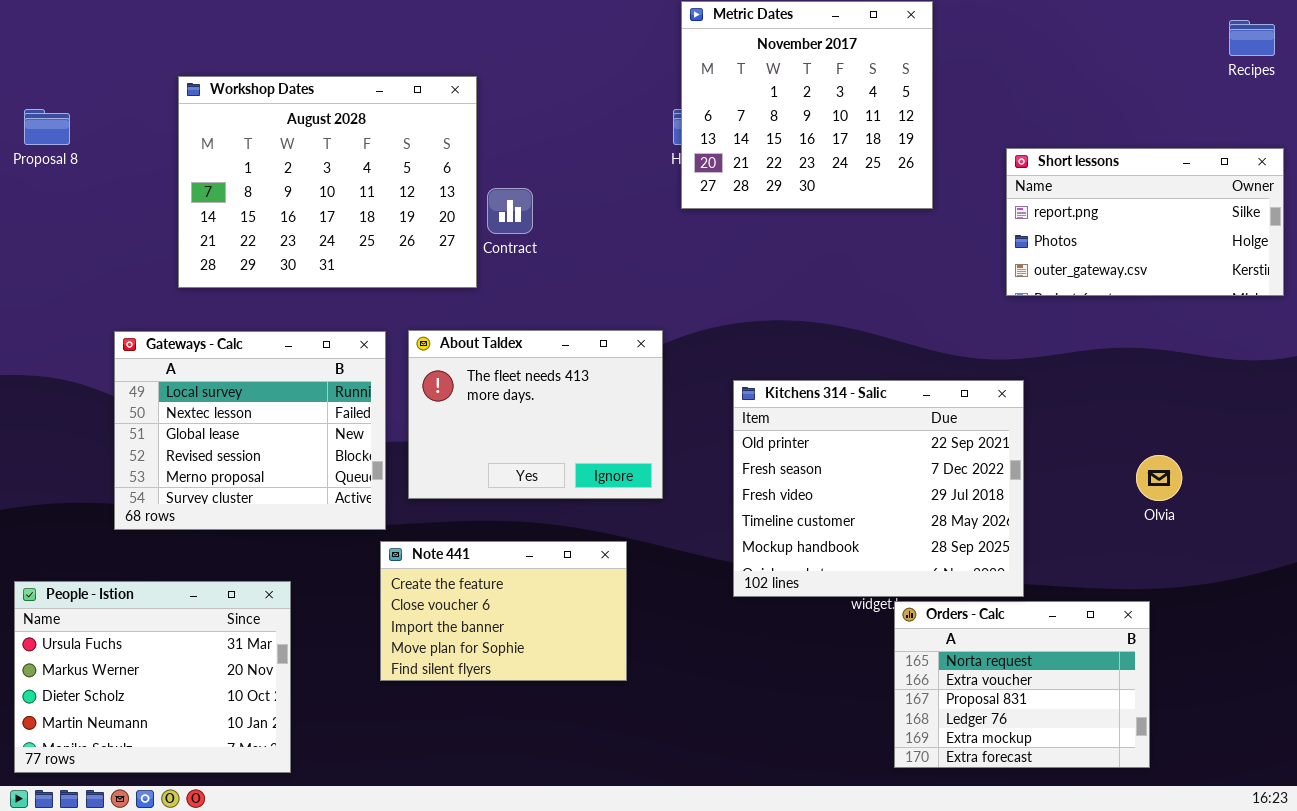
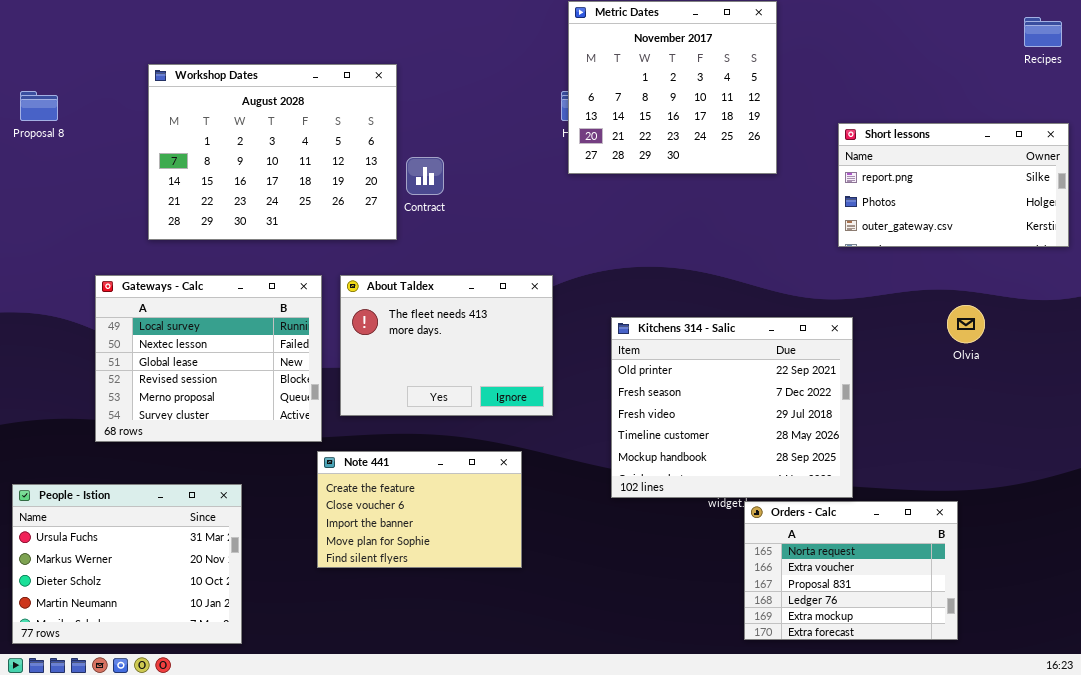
Olvia: [1136,455,1182,501] -> [947,305,985,343], moved

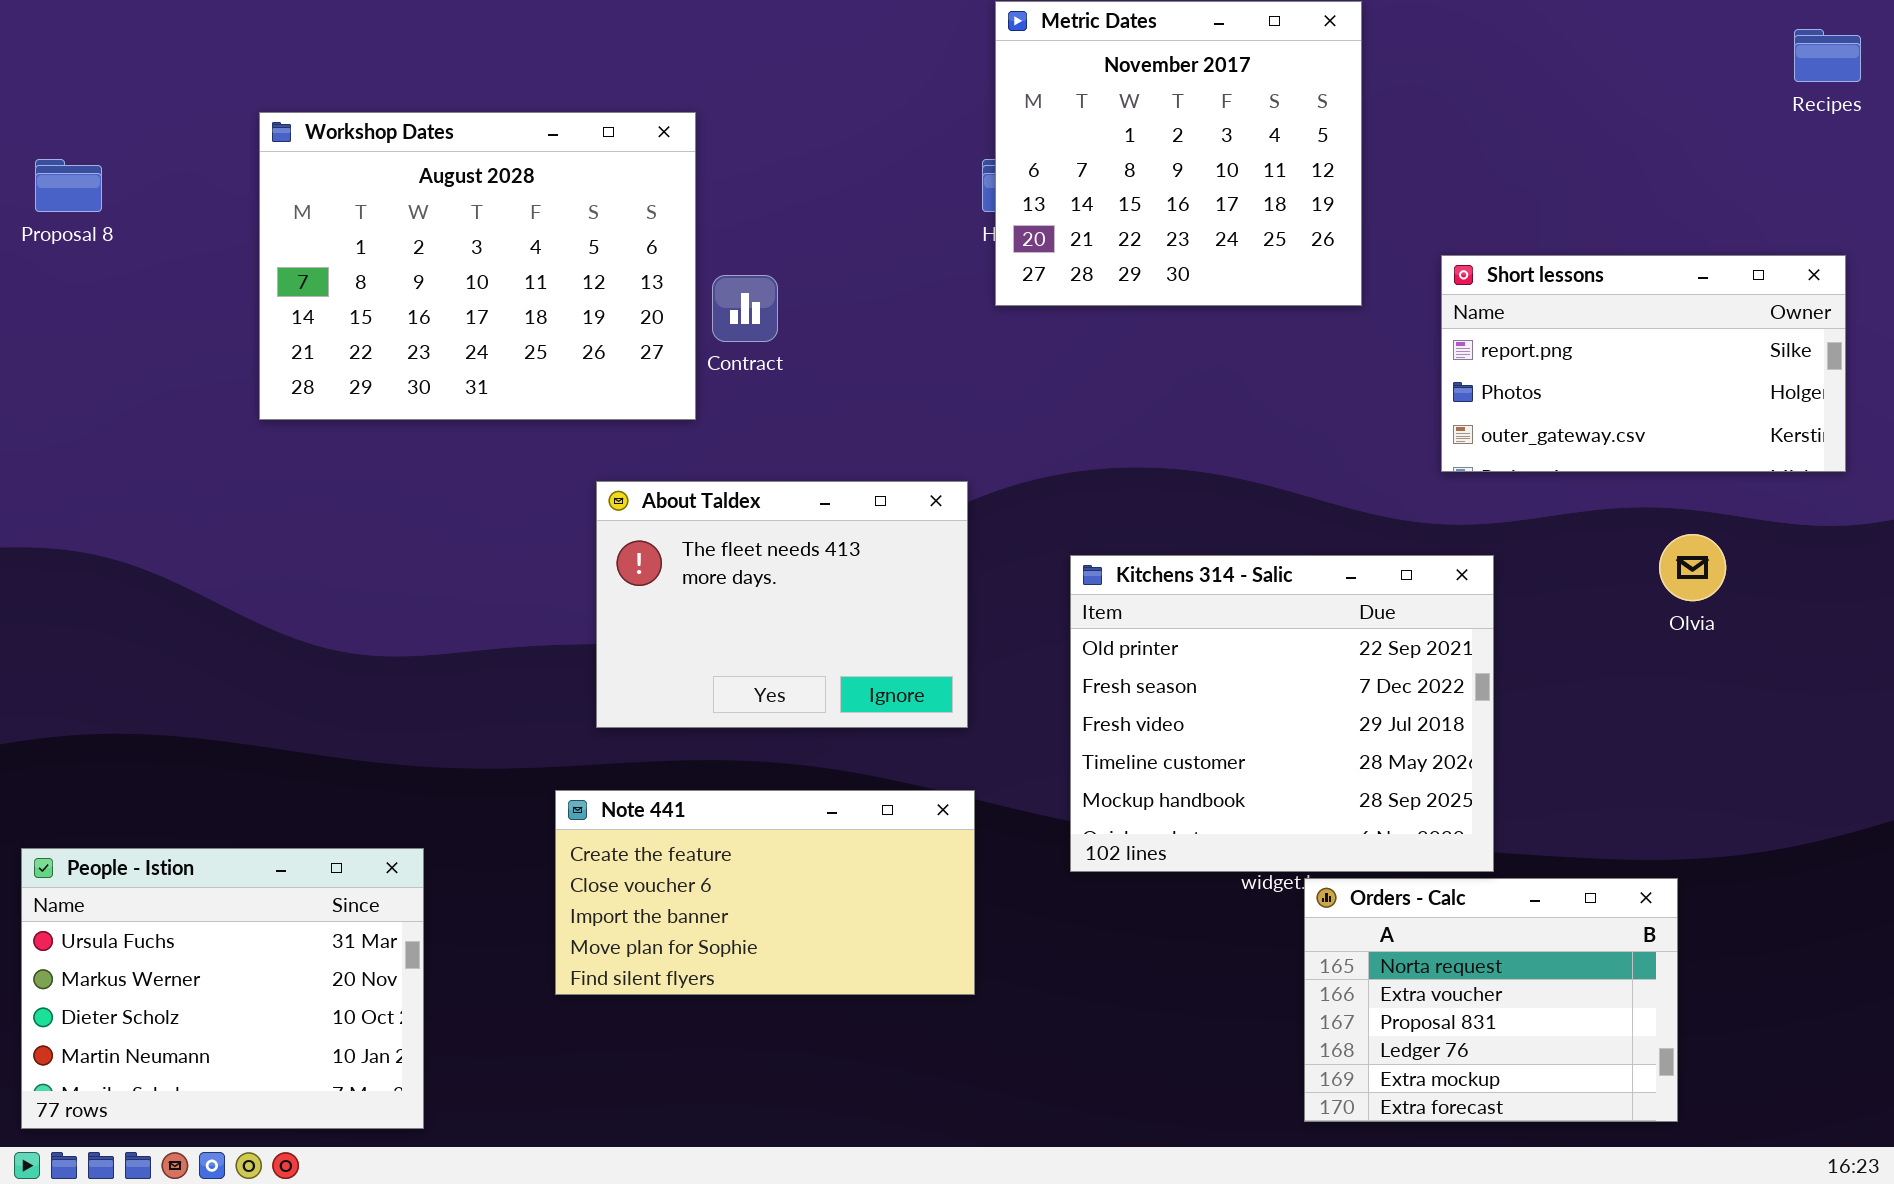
Short lessons: [838,123,1069,247] -> [1441,255,1846,472], moved
Gateways - Calc: [95,275,322,442] -> none, closed
Note 441: [317,451,522,568] -> [555,790,975,995], resized

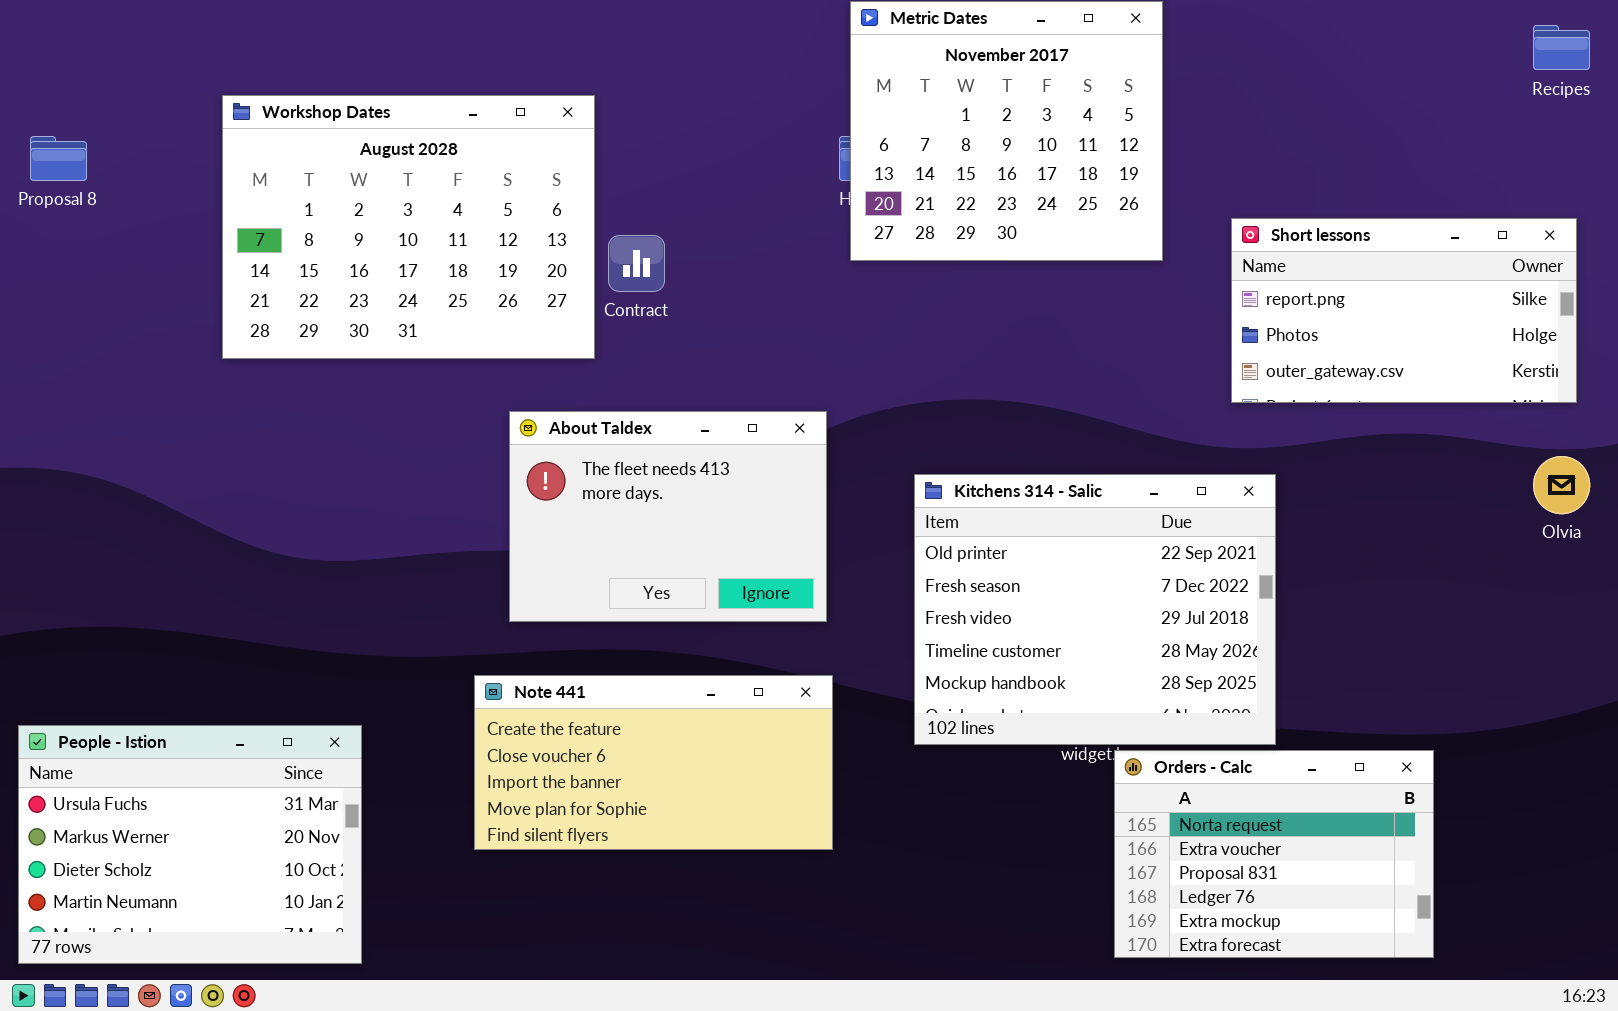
Olvia: [1659,534,1726,601] -> [1533,456,1590,514], moved

